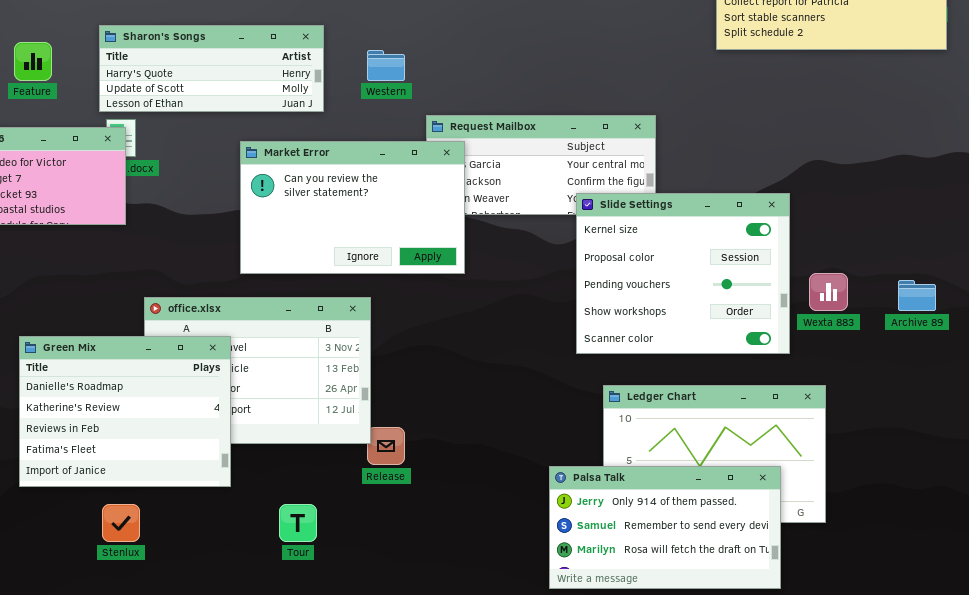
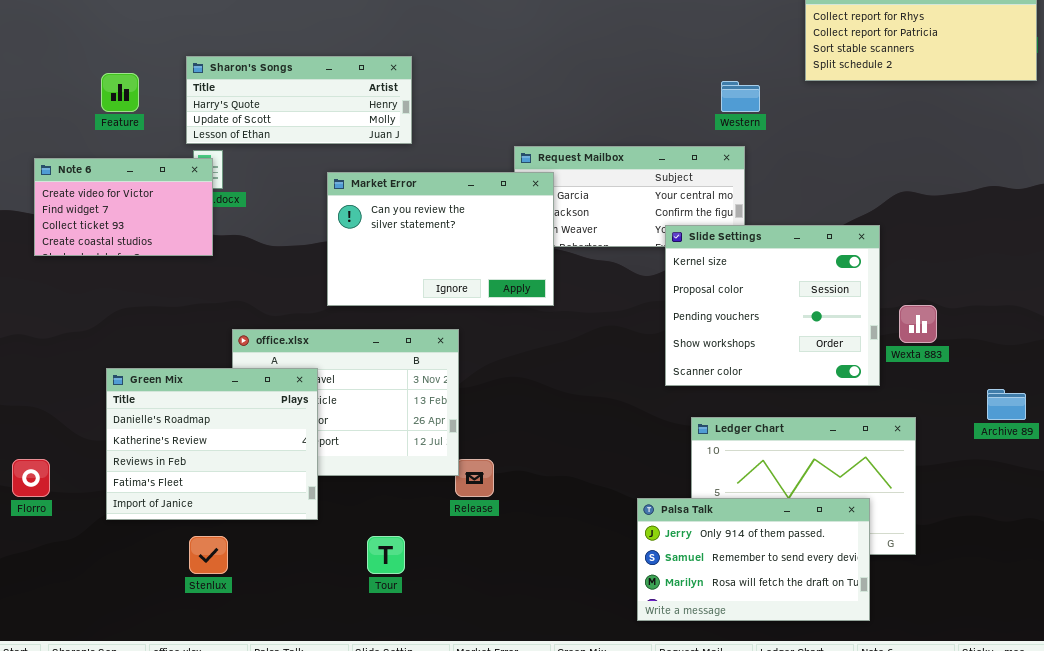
Western: [367,50,405,81] -> [721,81,760,112], moved
Archive 89: [898,280,936,311] -> [987,389,1026,420], moved

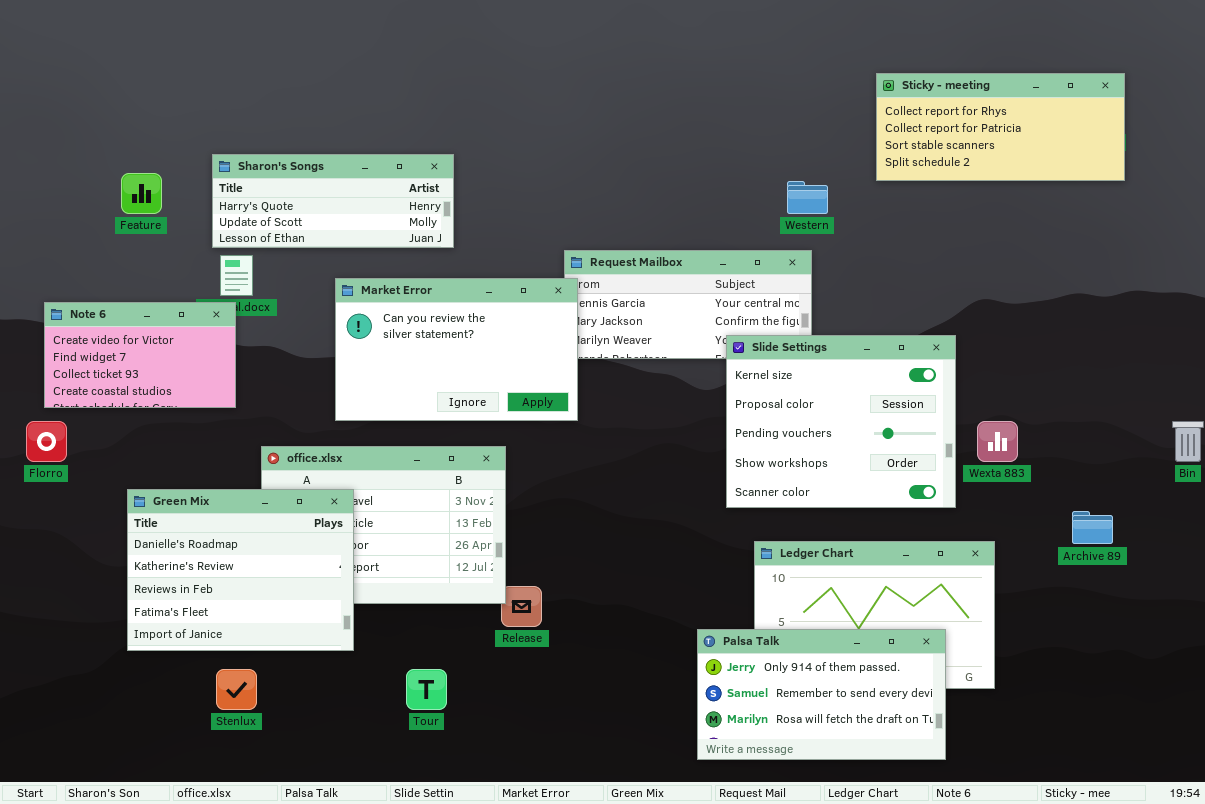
Note 6: [34,158,213,256] -> [44,302,236,408], moved
Market Error: [327,172,554,306] -> [335,278,578,421], moved
Florro: [12,459,50,497] -> [26,421,67,462], moved

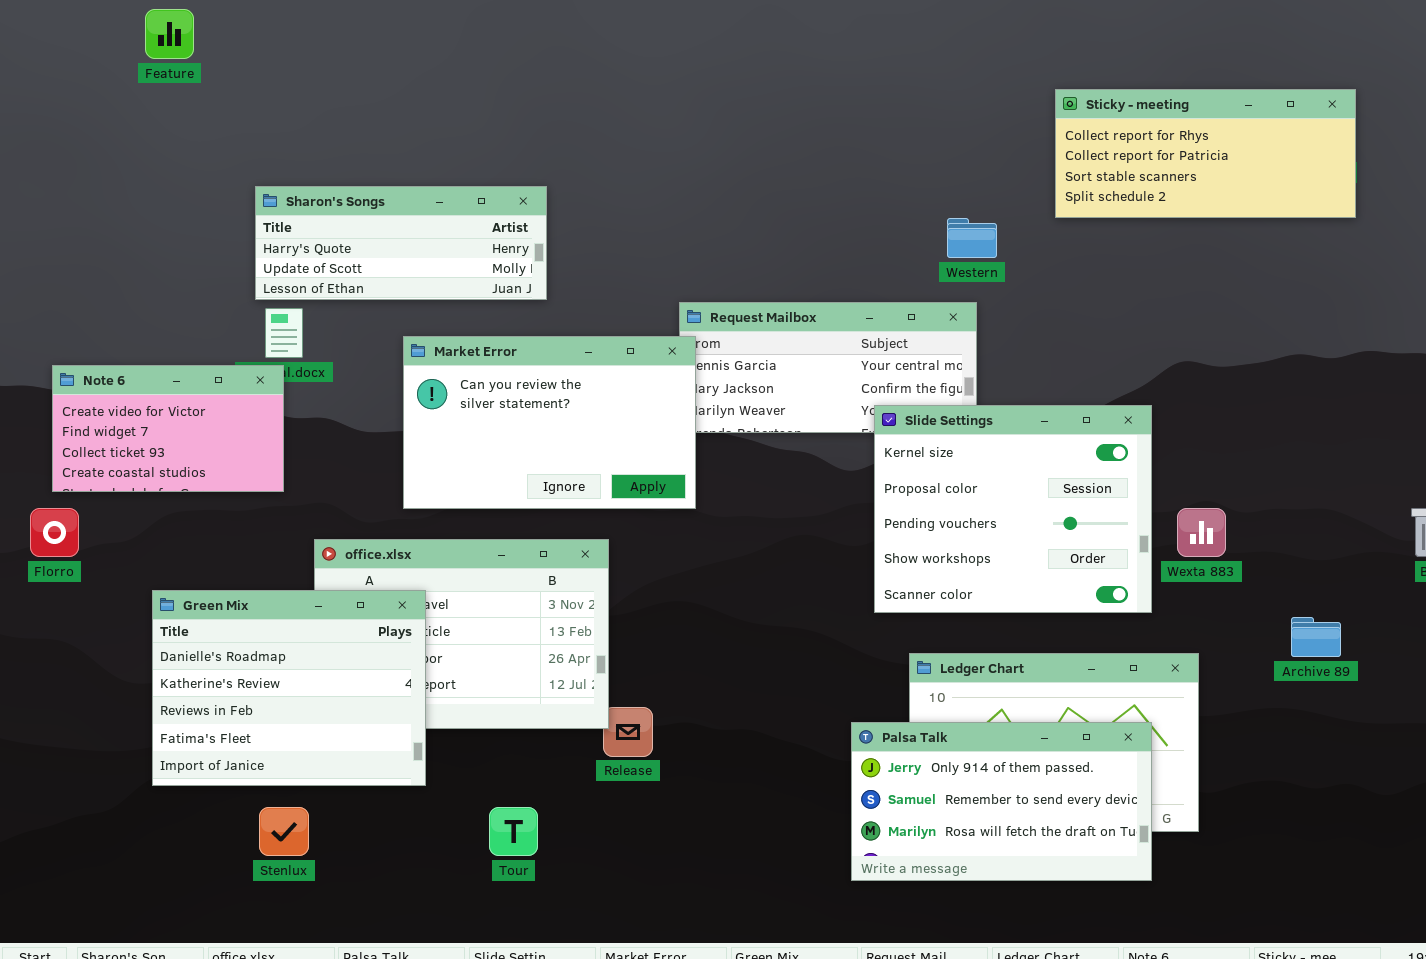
Feature: [121,173,162,214] -> [145,9,194,59], moved
Palsa Talk: [697,629,946,760] -> [851,722,1152,881], moved

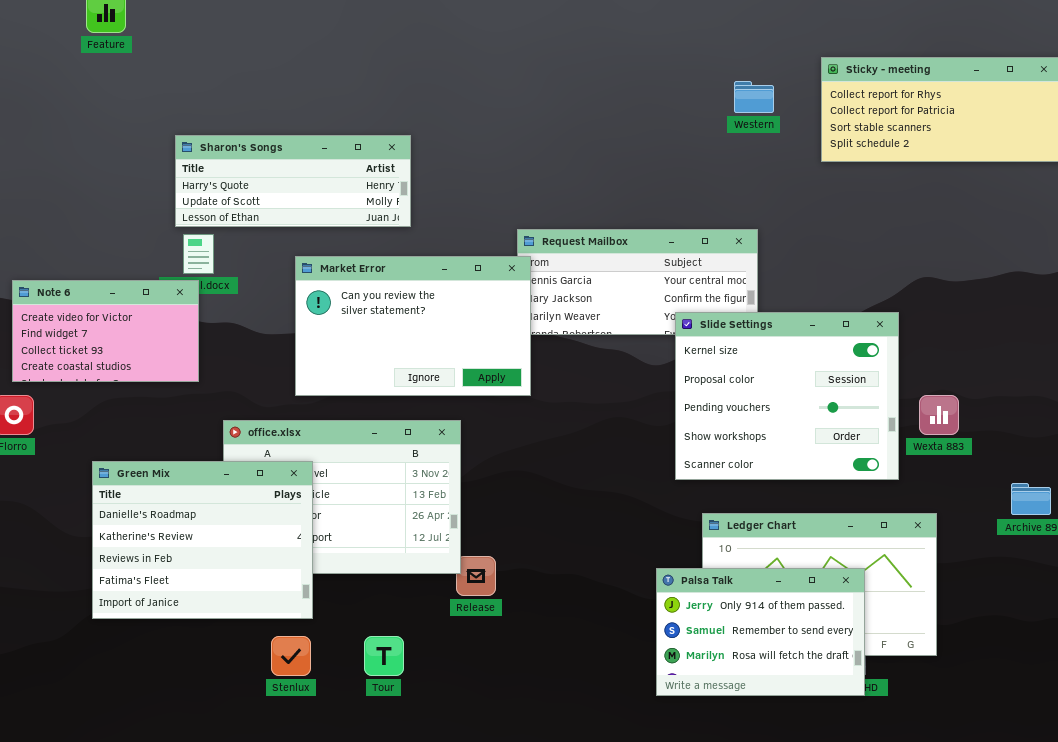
Western: [947,218,997,258] -> [734,81,774,113], moved
Palsa Talk: [851,722,1152,881] -> [656,568,865,696], resized
Stenlux: [259,807,309,856] -> [271,636,311,676], moved

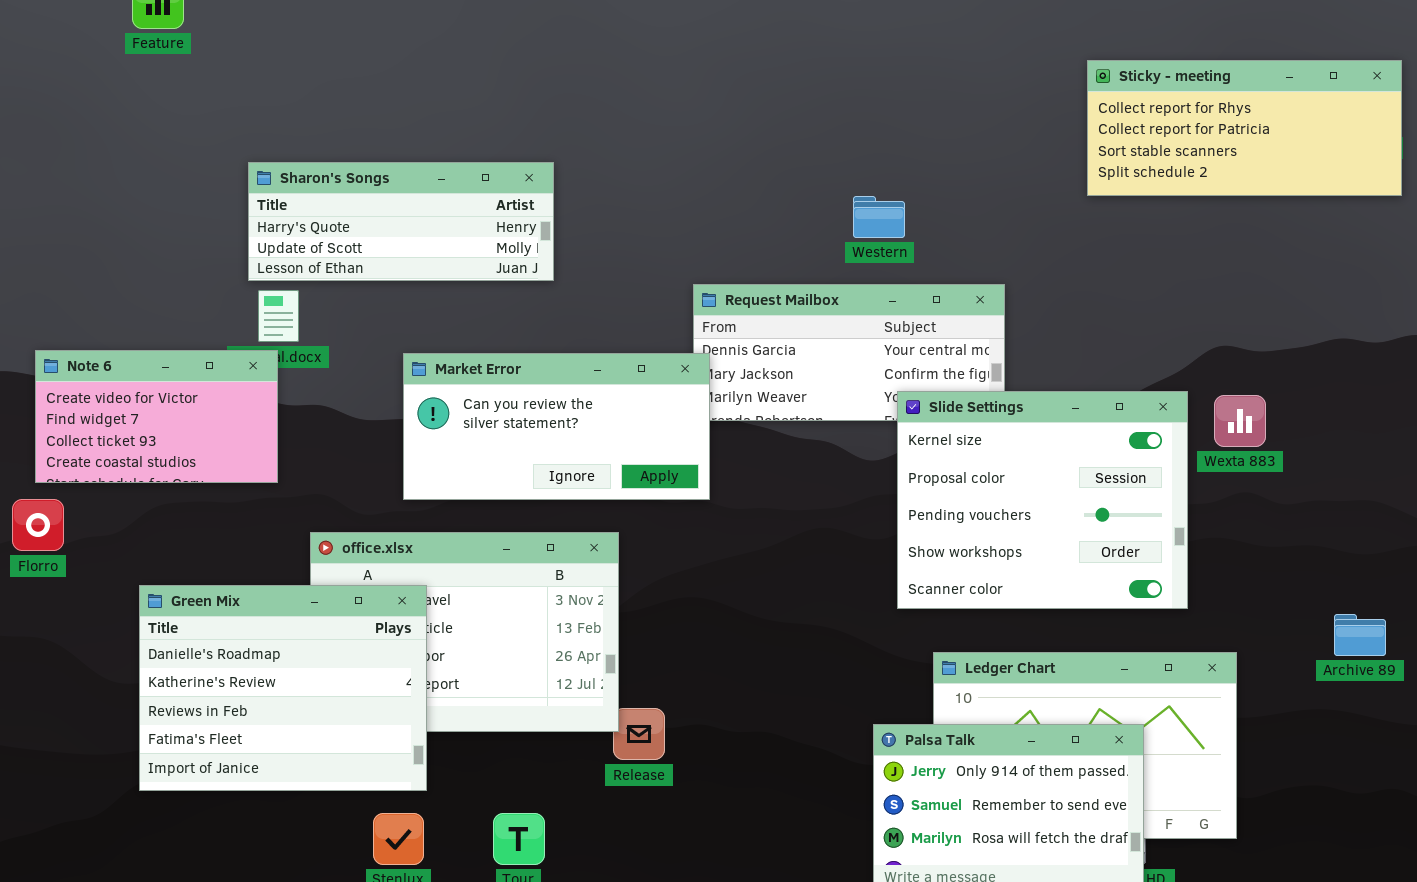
Western: [734,81,774,113] -> [853,196,905,238], moved
Market Error: [295,256,531,396] -> [403,353,710,500], resized
Wexta 883: [919,395,959,435] -> [1214,395,1266,447], moved

